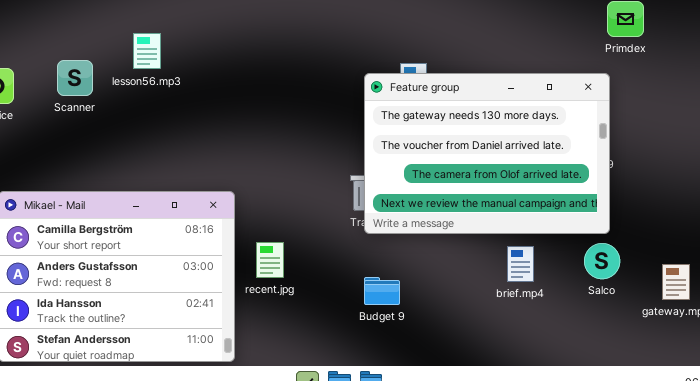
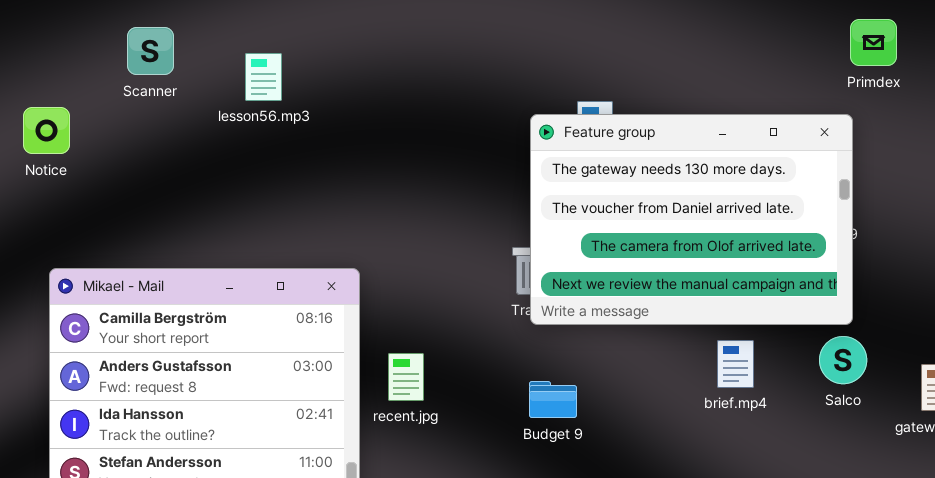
lesson56.mp3: [133,33,161,69] -> [245,53,282,101], moved
Scanner: [57,60,93,96] -> [127,27,174,75], moved
recent.jpg: [256,242,284,278] -> [388,353,424,401], moved

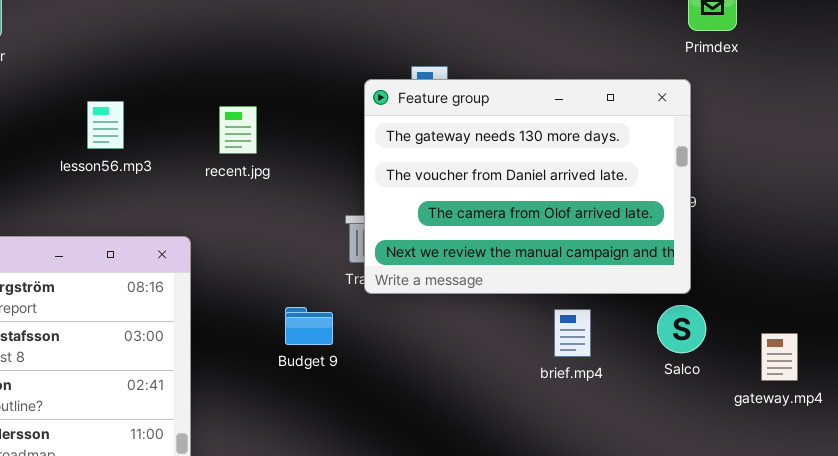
lesson56.mp3: [245,53,282,101] -> [87,101,124,149], moved
recent.jpg: [388,353,424,401] -> [219,106,257,154], moved
Budget 9: [529,381,577,418] -> [285,307,333,345], moved

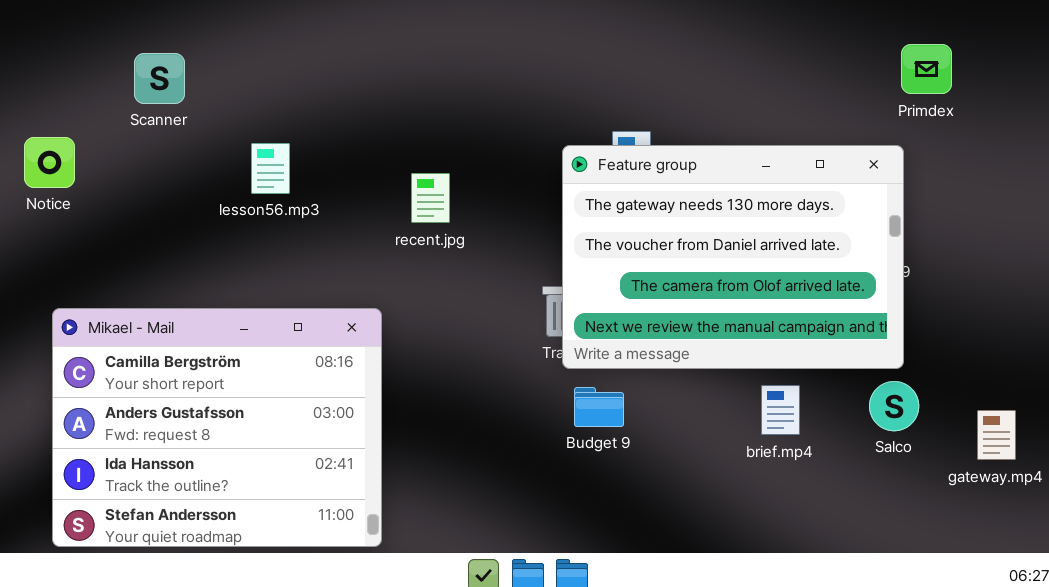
lesson56.mp3: [87,101,124,149] -> [251,143,290,194], moved
Budget 9: [285,307,333,345] -> [574,387,624,427], moved

